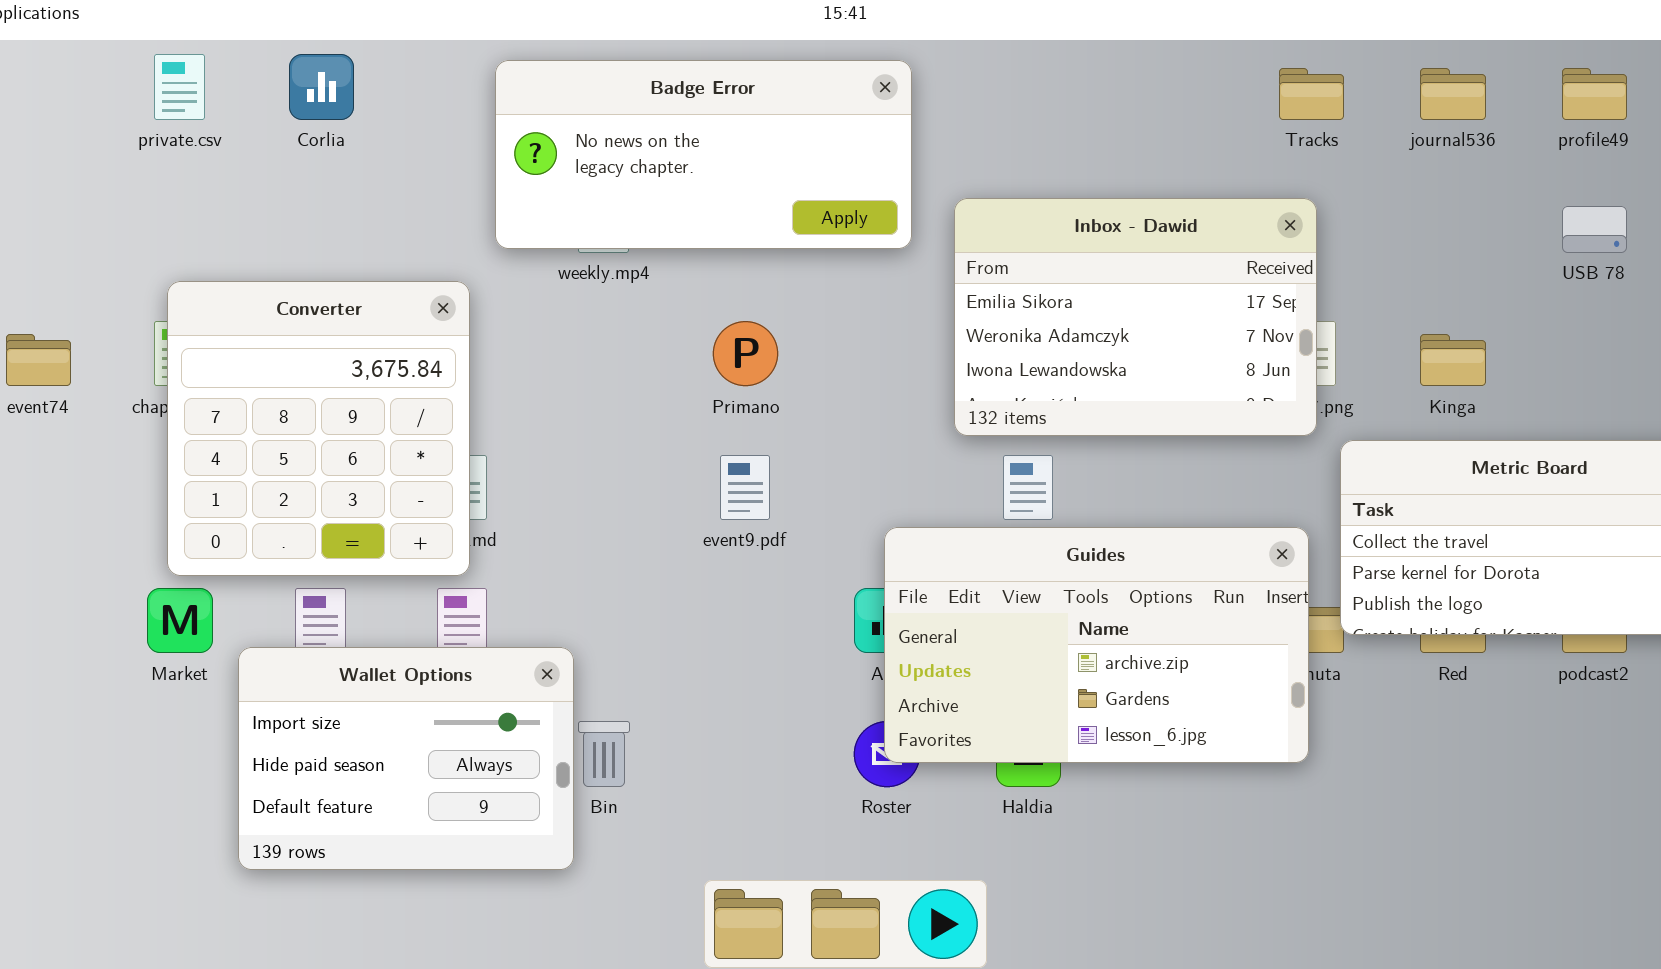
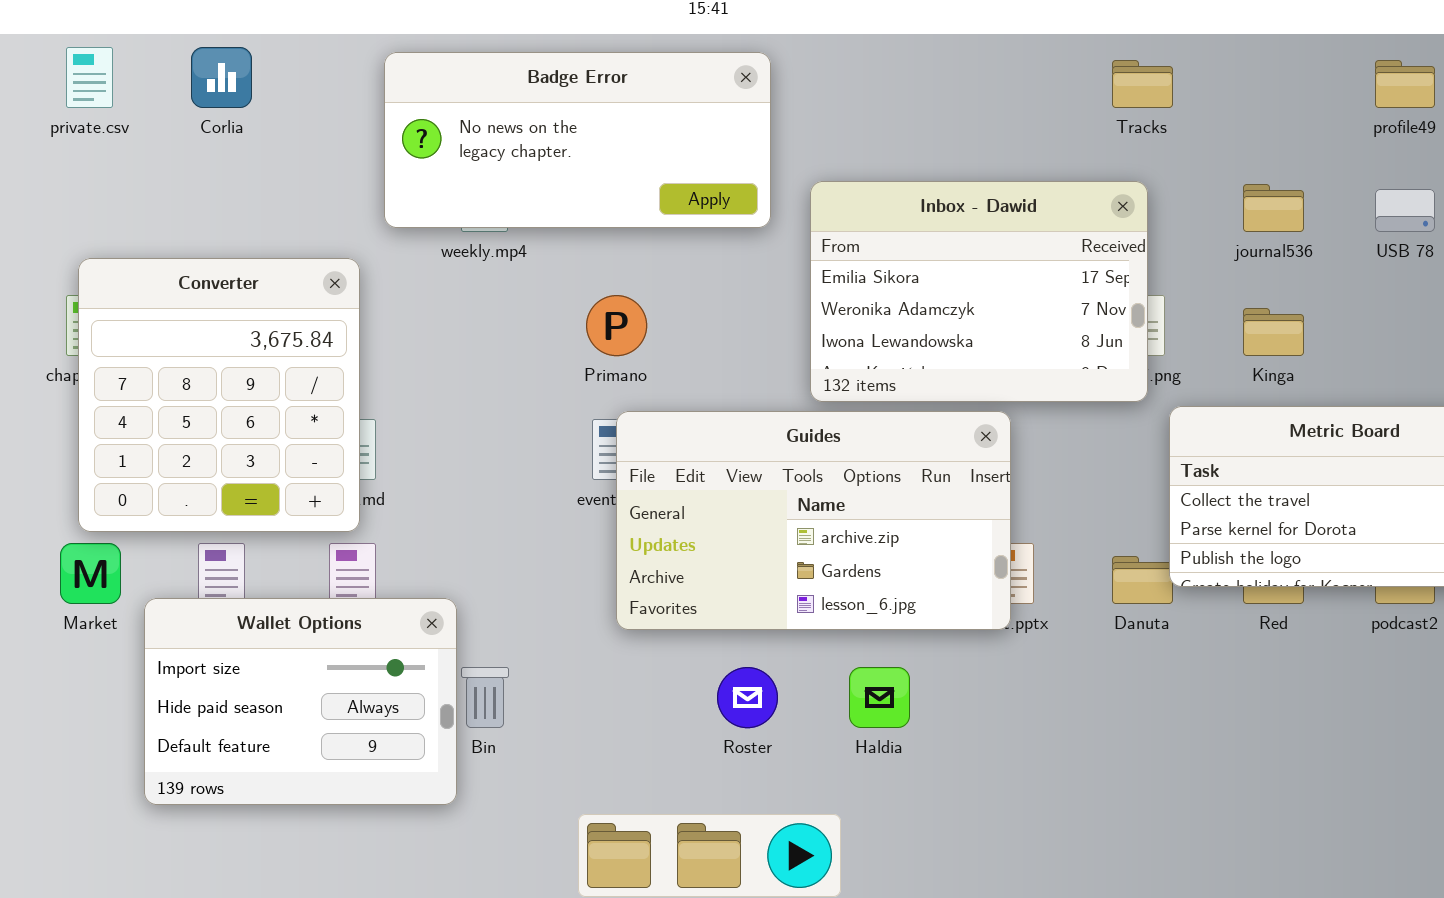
journal536: [1420,68,1486,120] -> [1243,184,1304,232], moved
Guides: [884,527,1309,763] -> [616,411,1011,630], moved

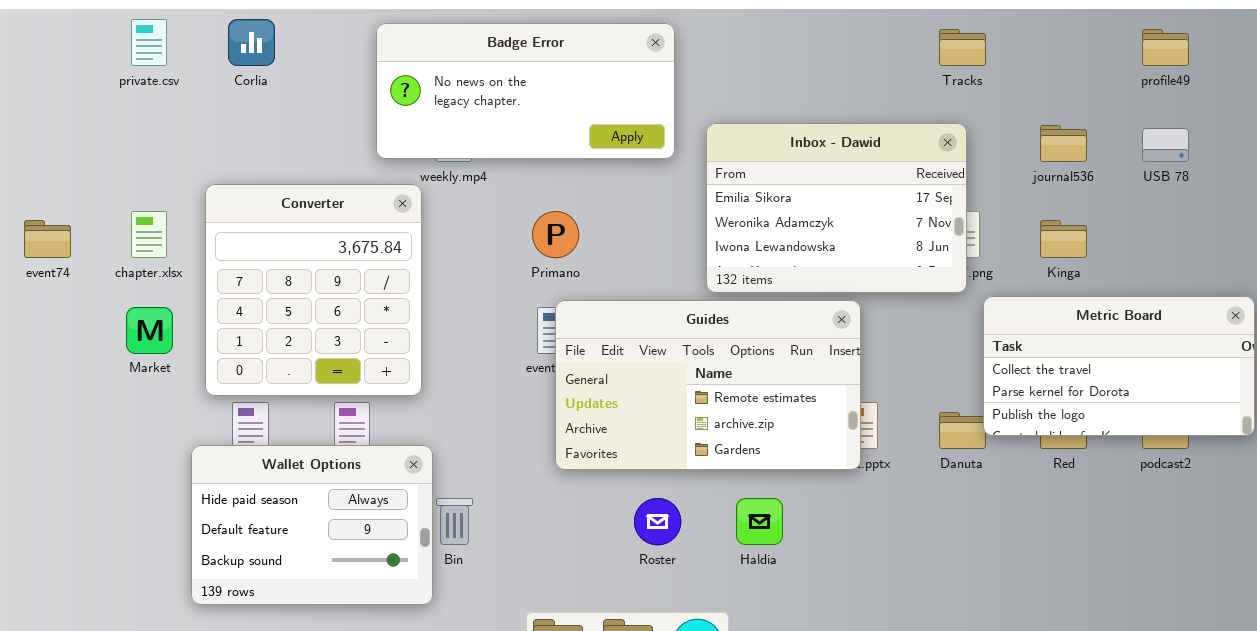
Converter: [78,258,360,532] -> [205,184,422,396], moved
Guides: [616,411,1011,630] -> [555,300,861,470], scrolled up 1 row
Market: [60,543,121,604] -> [126,307,173,354], moved
Wallet Options: [144,598,457,805] -> [191,445,433,605], scrolled down 1 row

